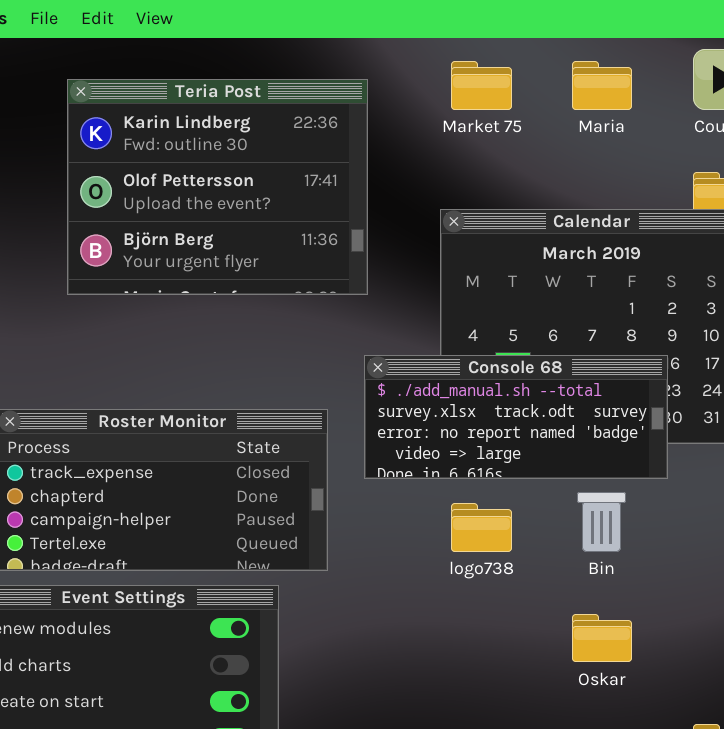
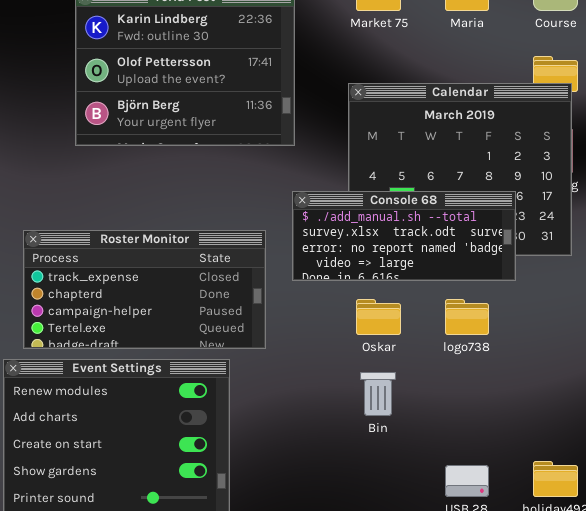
Bin: [577,492,626,552] -> [360,372,396,416], moved
logo738: [451,503,512,552] -> [445,299,489,335], moved
Oskar: [572,614,632,662] -> [356,299,401,335], moved

